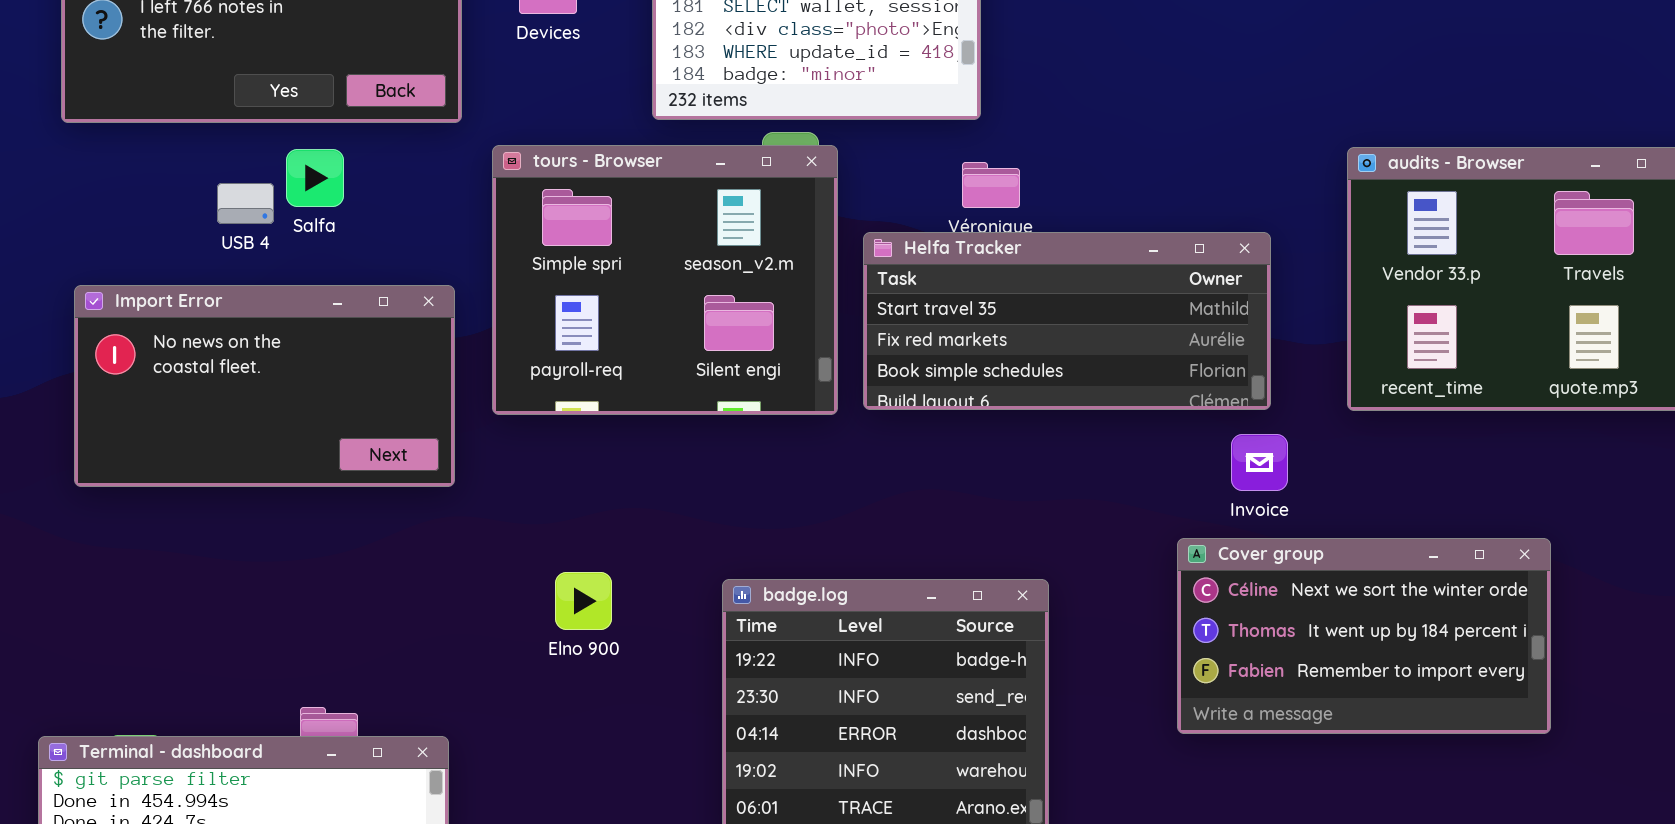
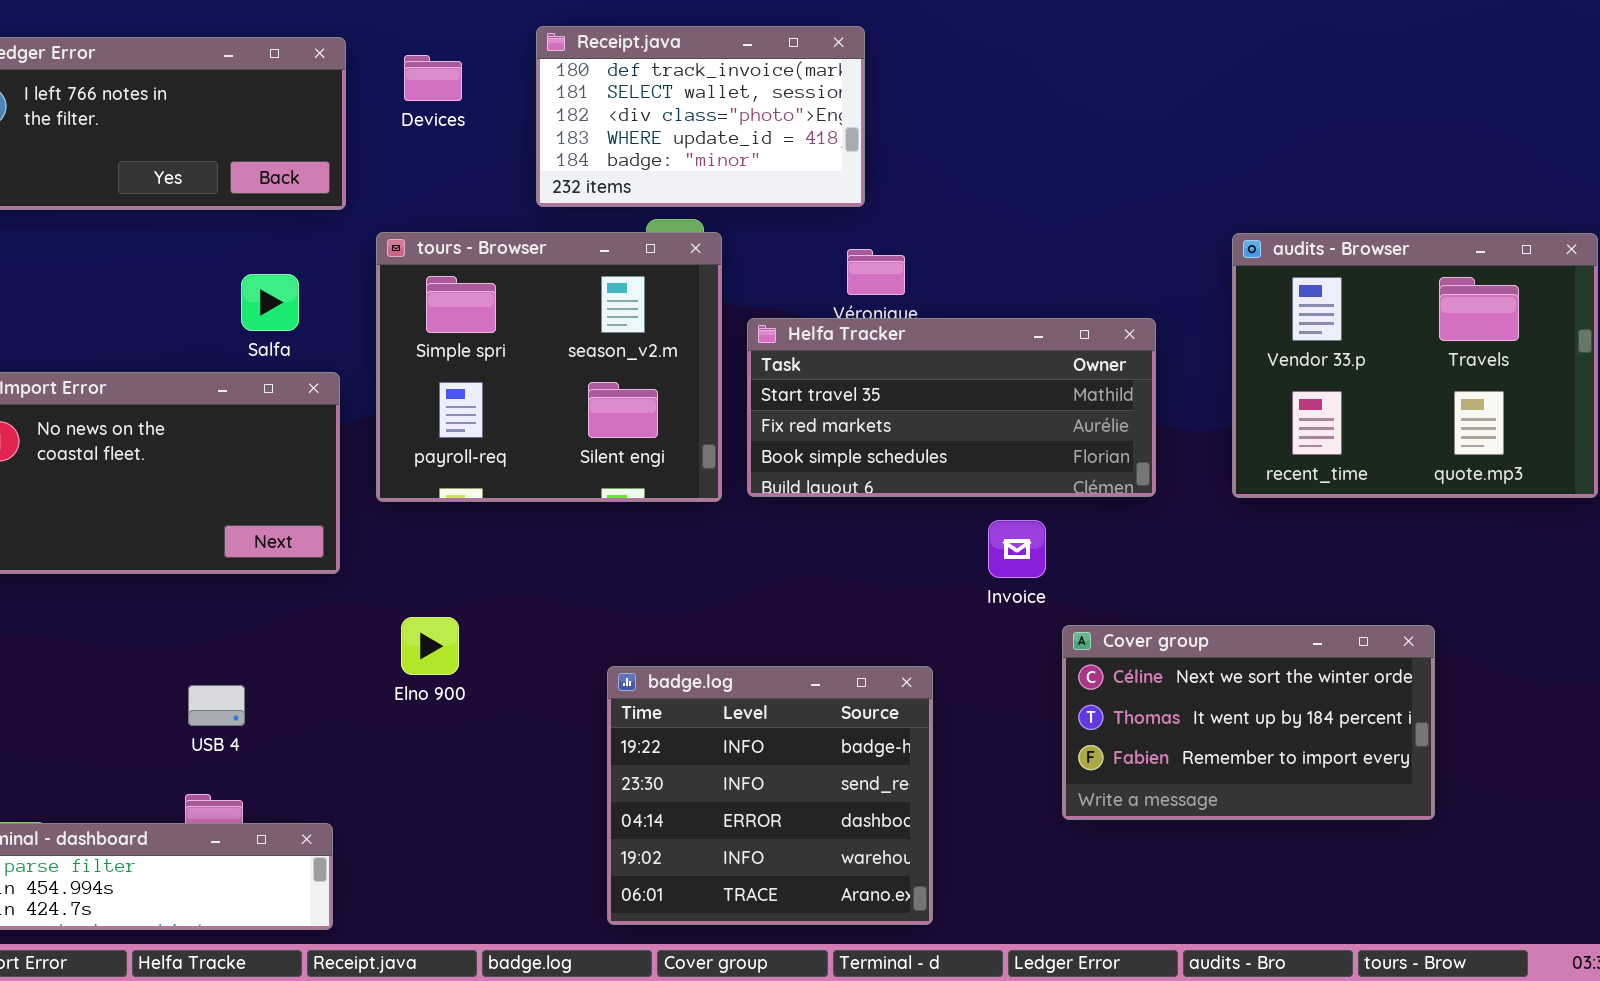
Salfa: [286,149,344,207] -> [241,274,299,331], moved
USB 4: [217,183,274,224] -> [188,685,245,726], moved
Invoice: [1231,434,1288,491] -> [988,520,1046,578], moved
Elno 900: [555,572,612,630] -> [401,617,459,675], moved

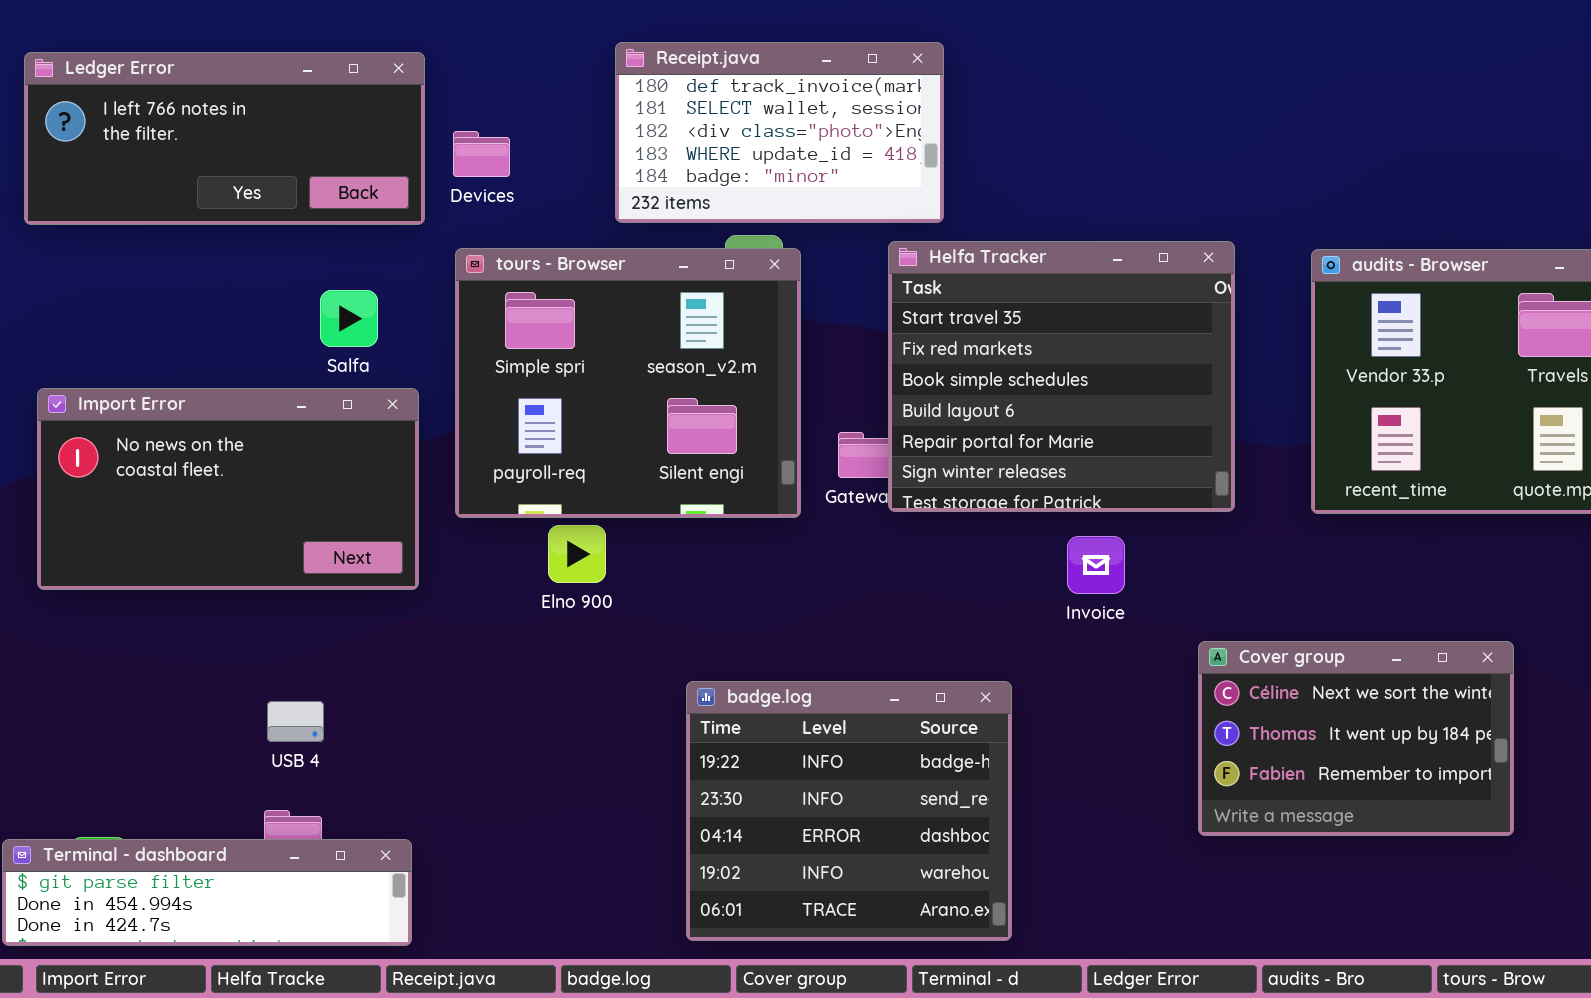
Devices: [404,55,462,101] -> [453,131,510,177], moved
Helfa Tracker: [747,318,1156,497] -> [888,241,1235,512], resized
Elno 900: [401,617,459,675] -> [548,525,606,583], moved
Cover group: [1062,625,1435,820] -> [1198,641,1514,836], resized

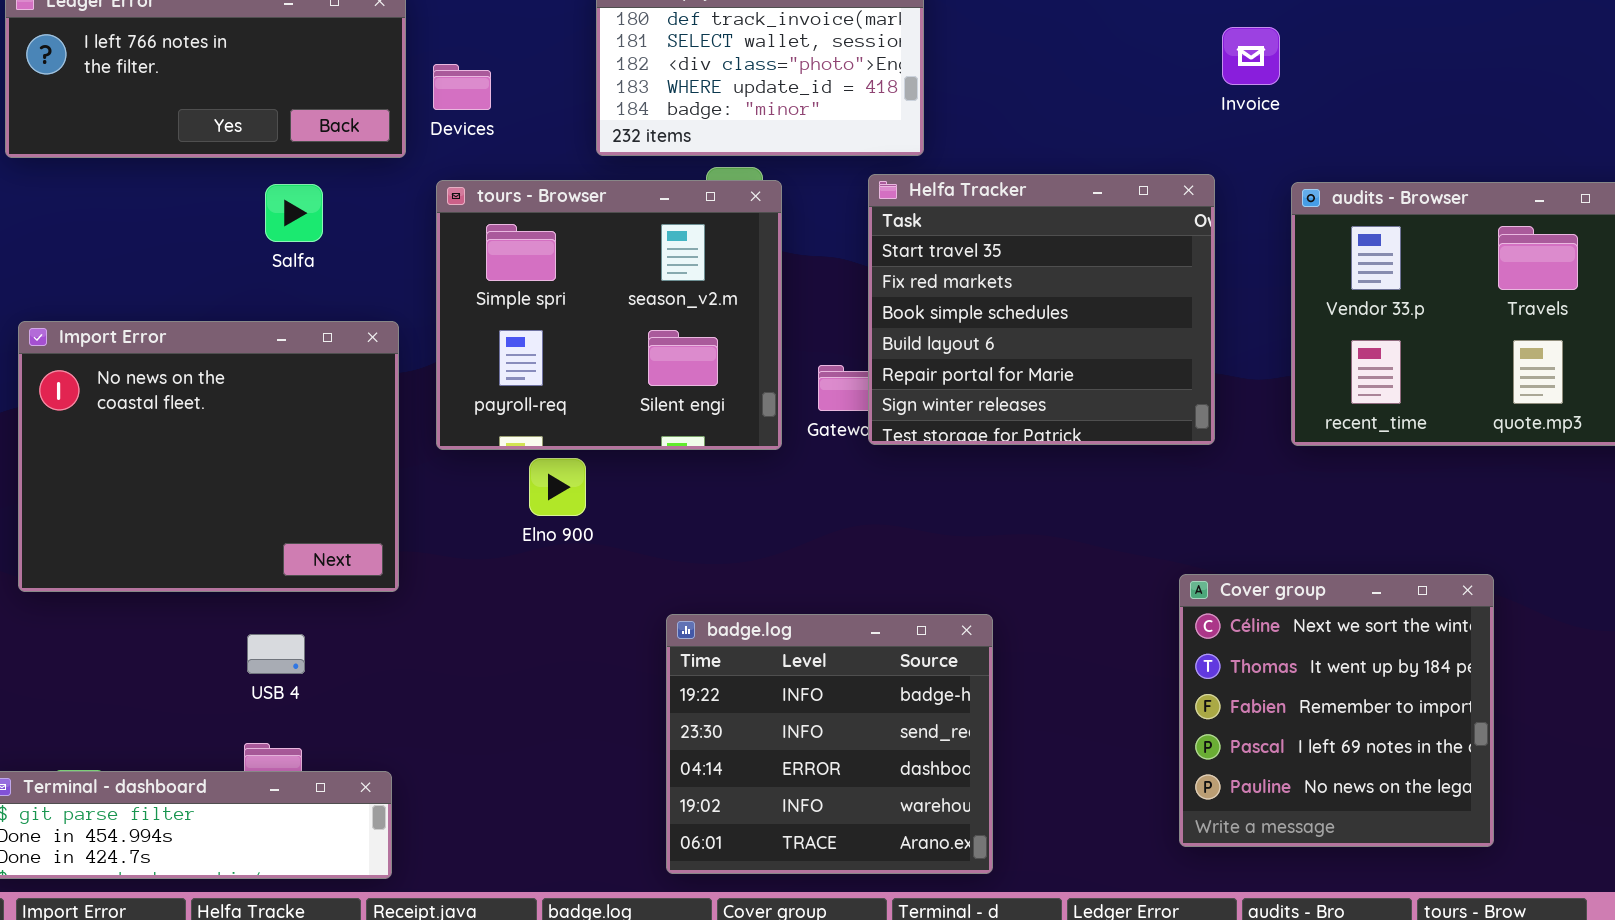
Salfa: [320,290,378,347] -> [265,184,323,242], moved
Import Error: [37,388,419,590] -> [18,321,399,592], resized
Invoice: [1067,536,1125,594] -> [1222,27,1280,85], moved
Cover group: [1198,641,1514,836] -> [1179,574,1494,847], resized

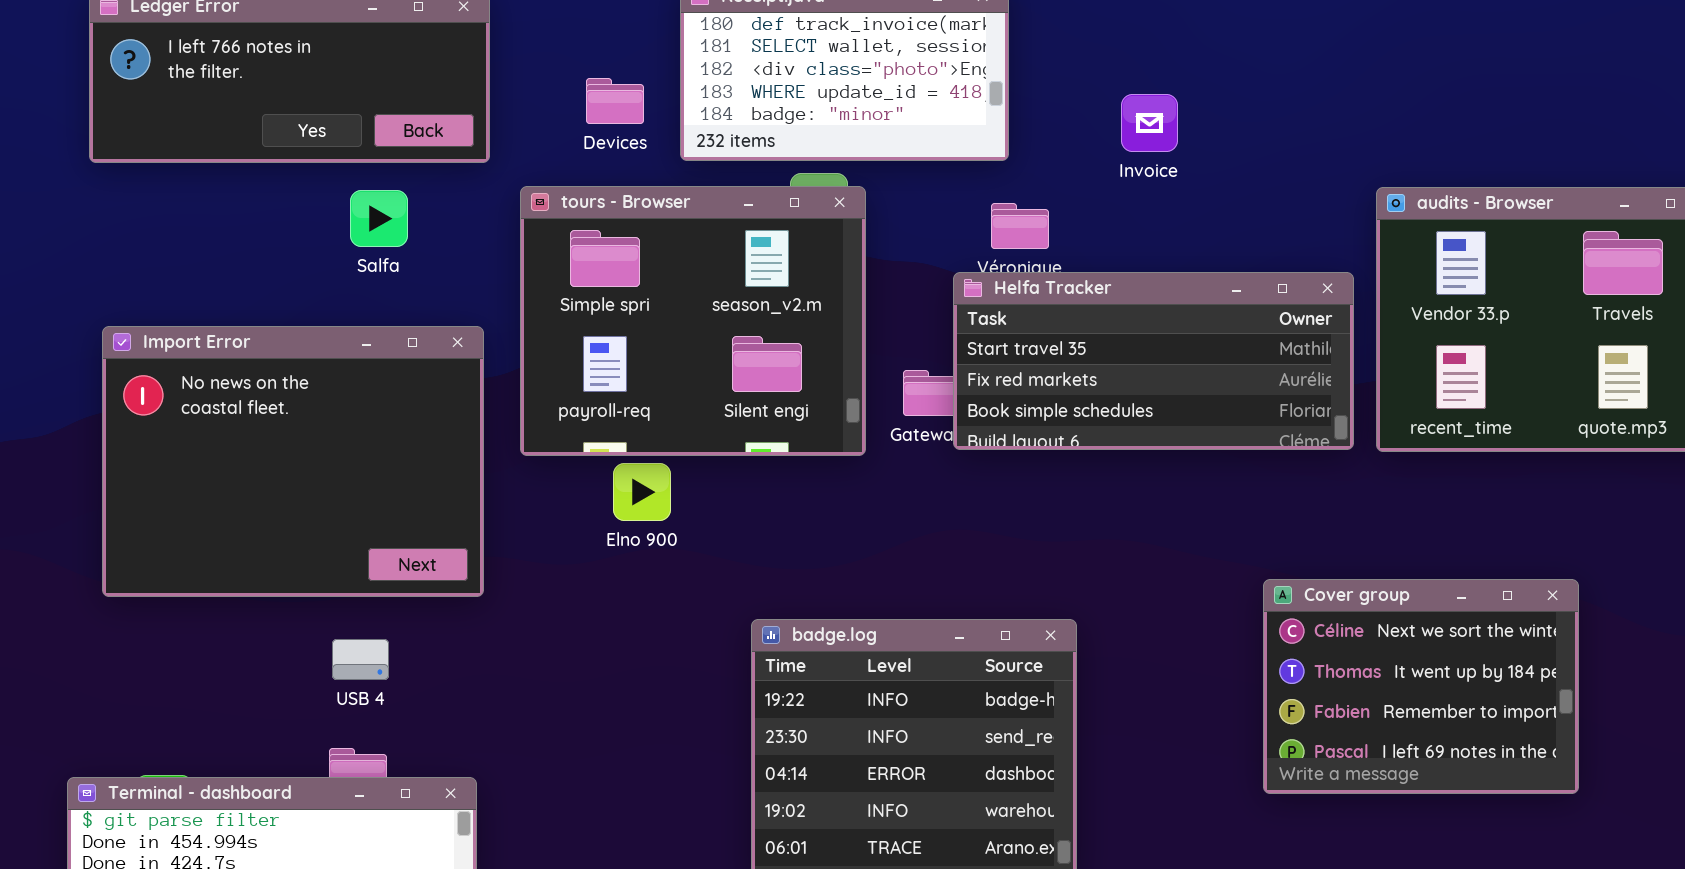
Invoice: [1222,27,1280,85] -> [1121,94,1178,152], moved
Devices: [433,64,491,110] -> [586,78,644,124], moved
Helfa Tracker: [868,174,1215,445] -> [953,272,1354,450], resized
Cover group: [1179,574,1494,847] -> [1263,579,1579,794], resized

